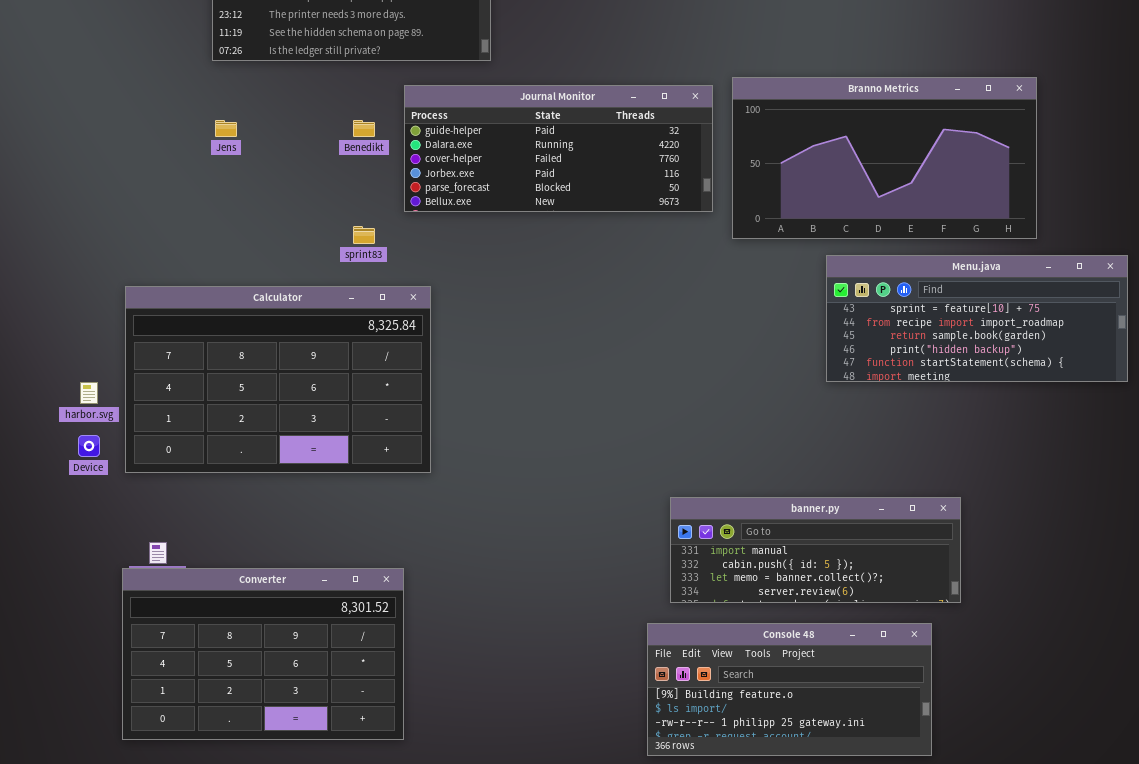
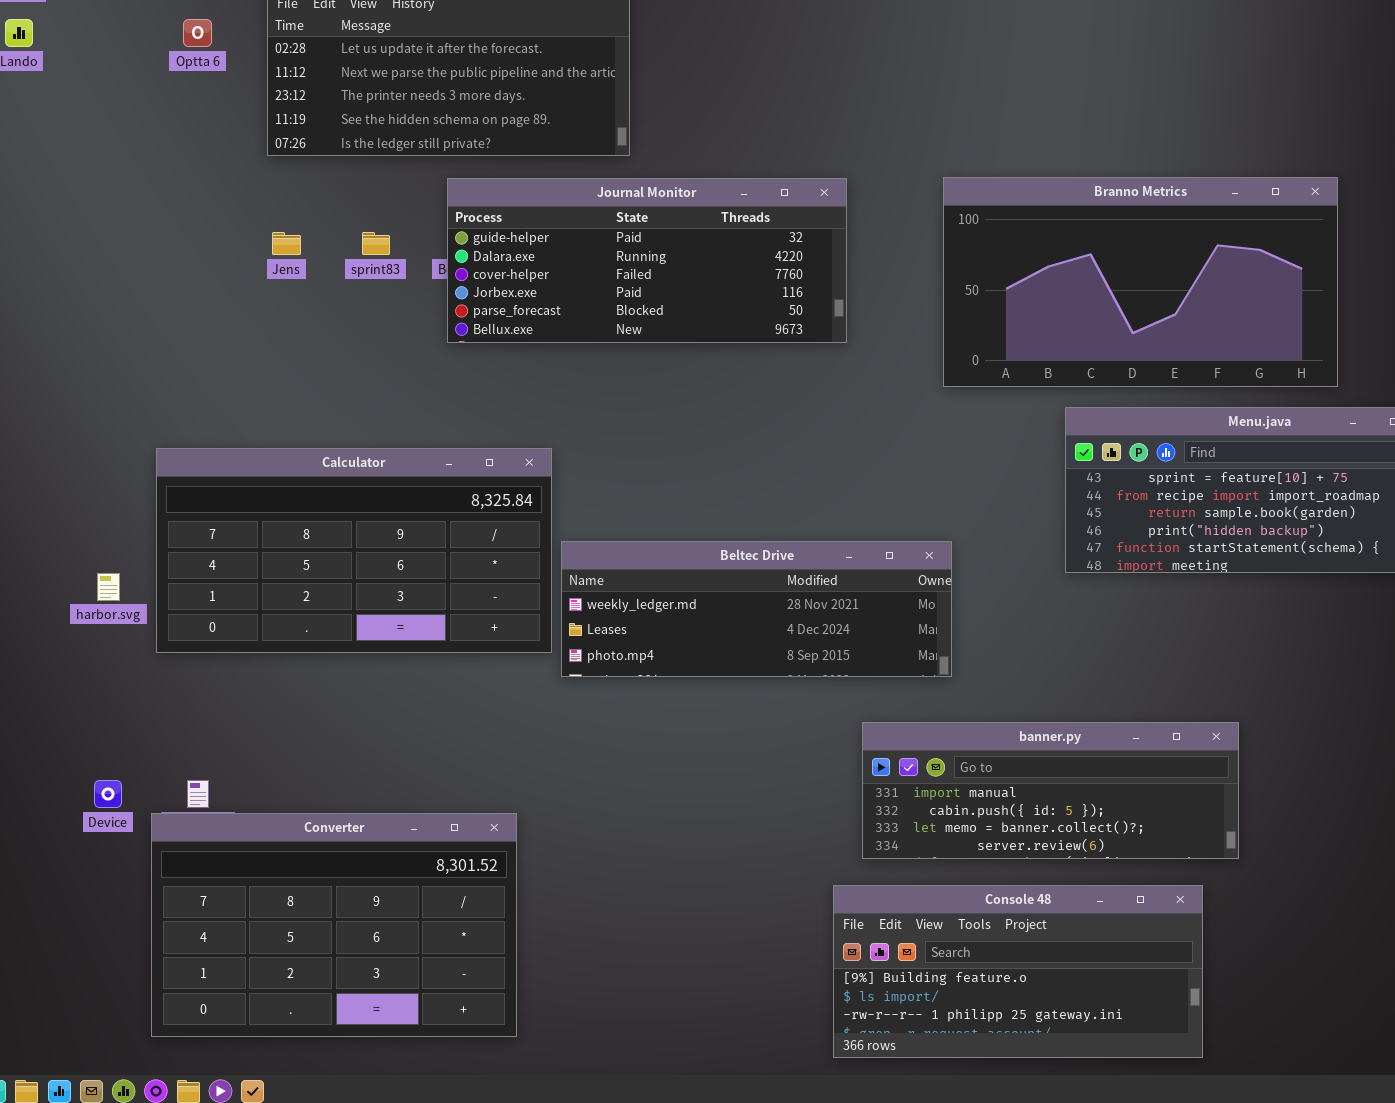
Journal Monitor: [404,85,713,212] -> [447,178,847,343], moved
sprint83: [353,226,375,244] -> [362,232,390,255], moved
Calculator: [125,286,431,473] -> [156,448,552,653], resized
Beltec Drive: none -> [561,541,952,677], opened
Device: [78,435,100,457] -> [94,780,122,808], moved

